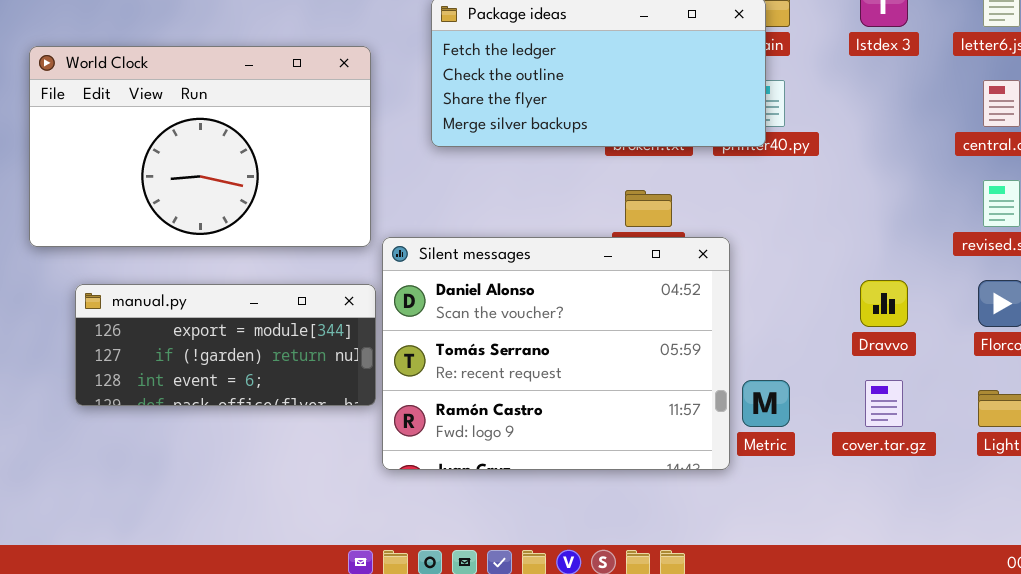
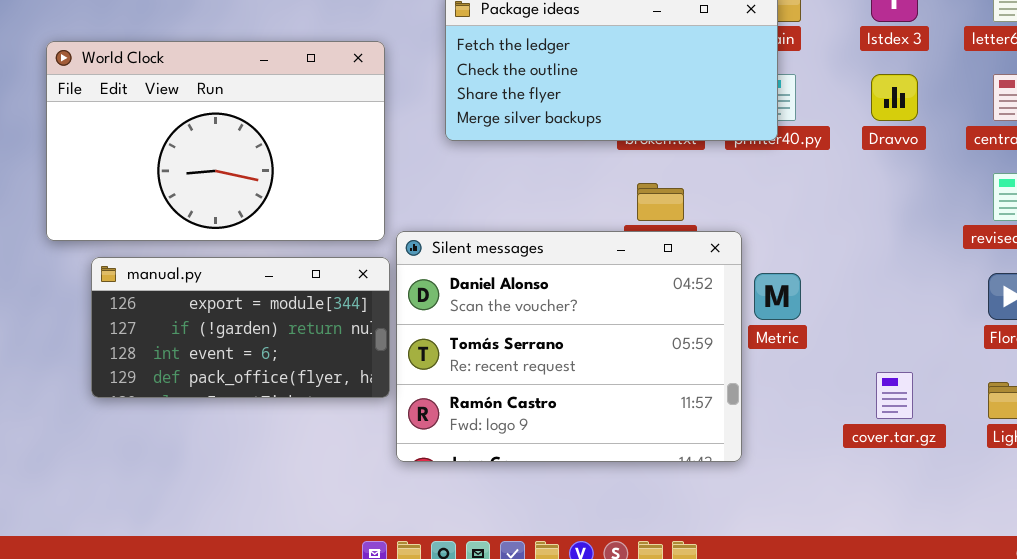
Dravvo: [860,280,908,327] -> [871,74,918,121], moved
manual.py: [75,284,376,406] -> [91,257,390,398], resized
Metric: [742,380,790,427] -> [754,273,801,320], moved

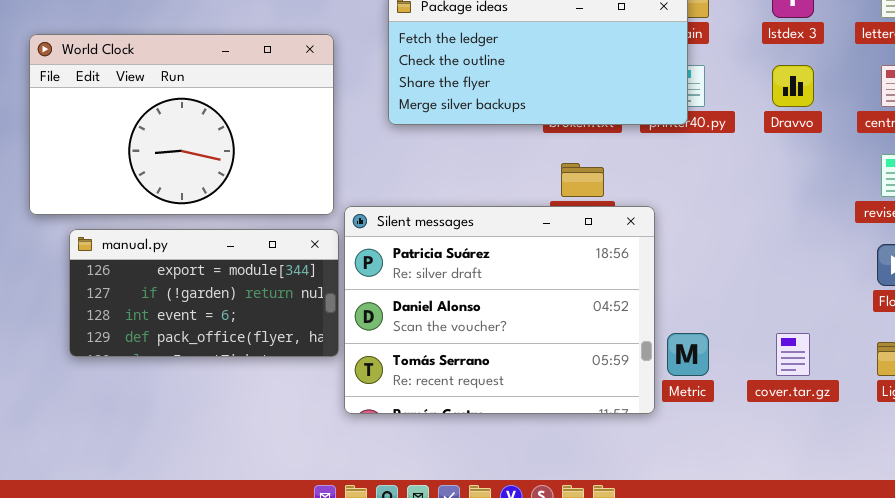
Silent messages: [396,231,742,462] -> [344,206,655,414], scrolled up 1 row
Metric: [754,273,801,320] -> [667,333,709,376], moved

